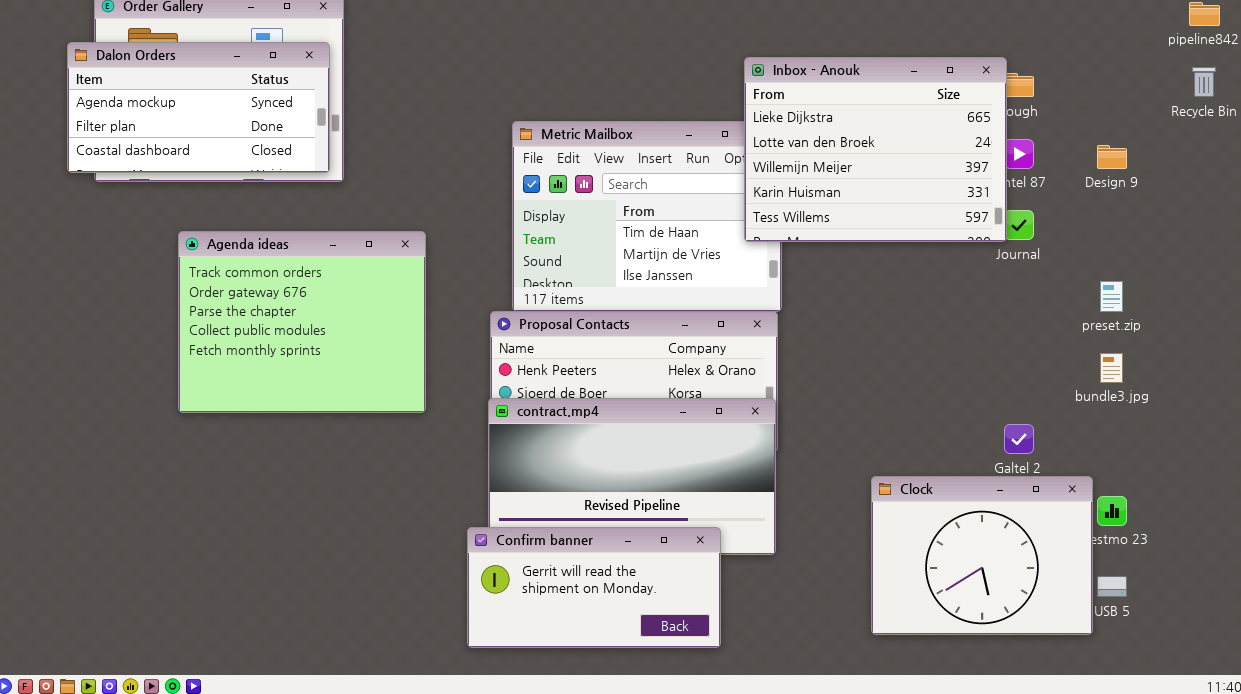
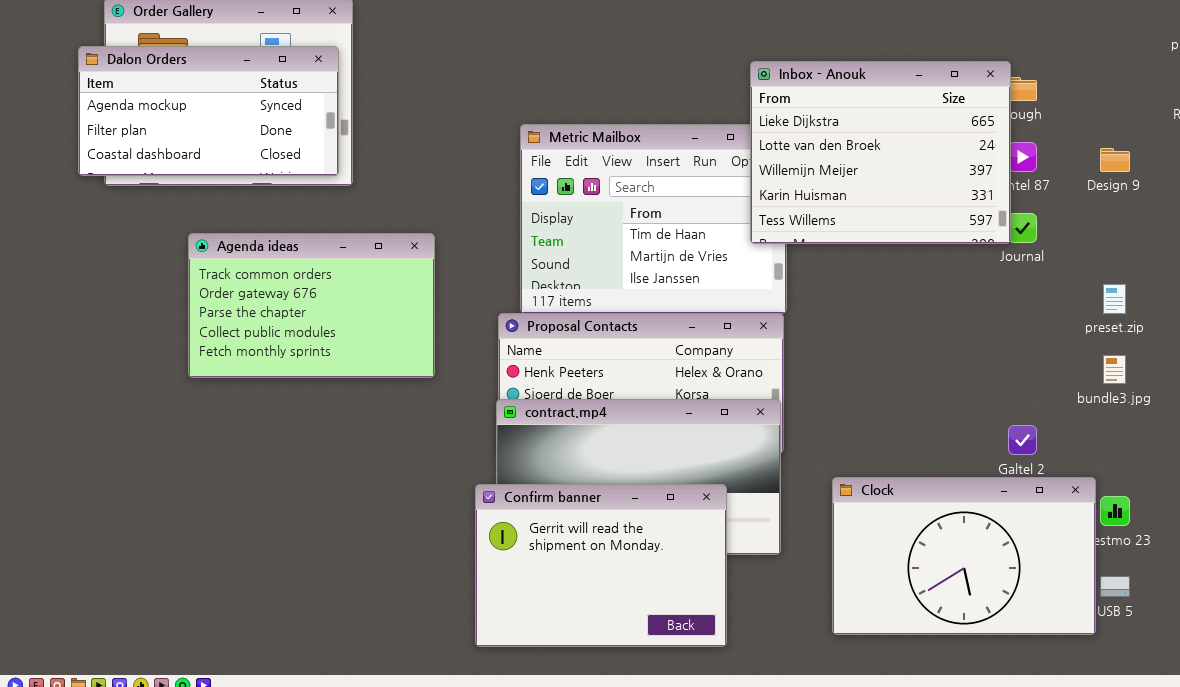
Agenda ideas: [178,231,426,413] -> [188,233,435,378], resized
Clock: [871,476,1093,635] -> [832,477,1096,635], resized
Confirm banner: [467,527,721,648] -> [475,484,727,647], resized

